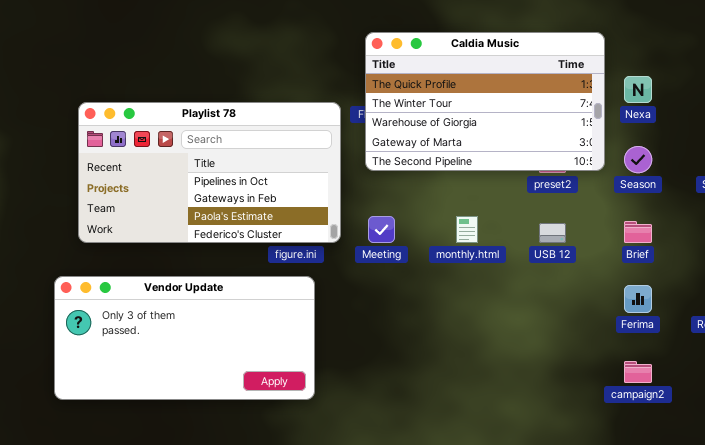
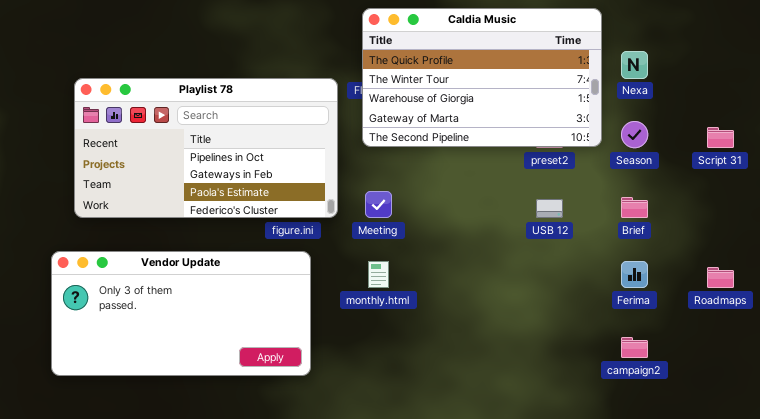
monthly.html: [456,216,478,243] -> [368,261,389,288], moved

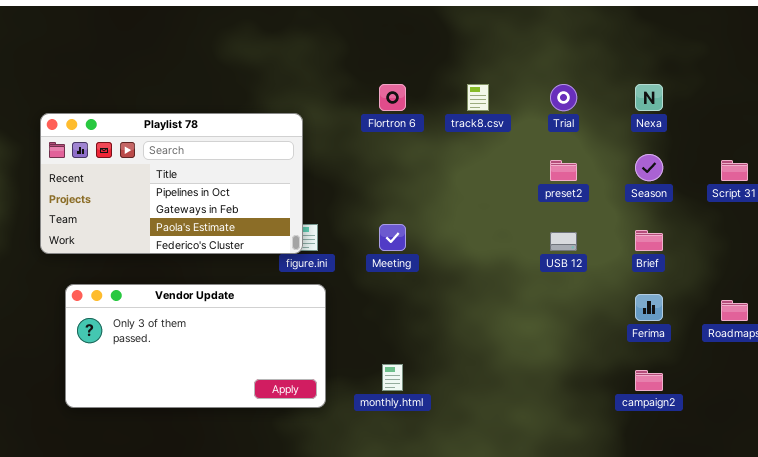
Caldia Music: [362,8,602,147] -> none, closed
Playlist 78: [74,78,338,218] -> [40,113,303,254], moved
monthly.html: [368,261,389,288] -> [382,364,403,391], moved

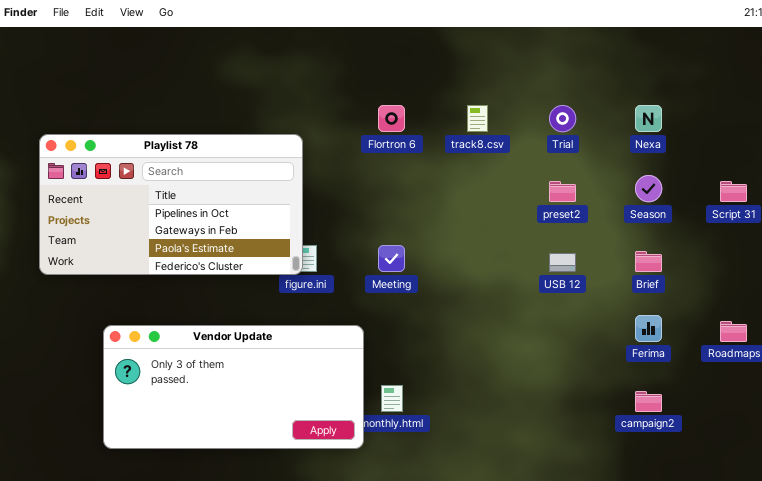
Vendor Update: [65,284,326,408] -> [103,325,364,449], moved

